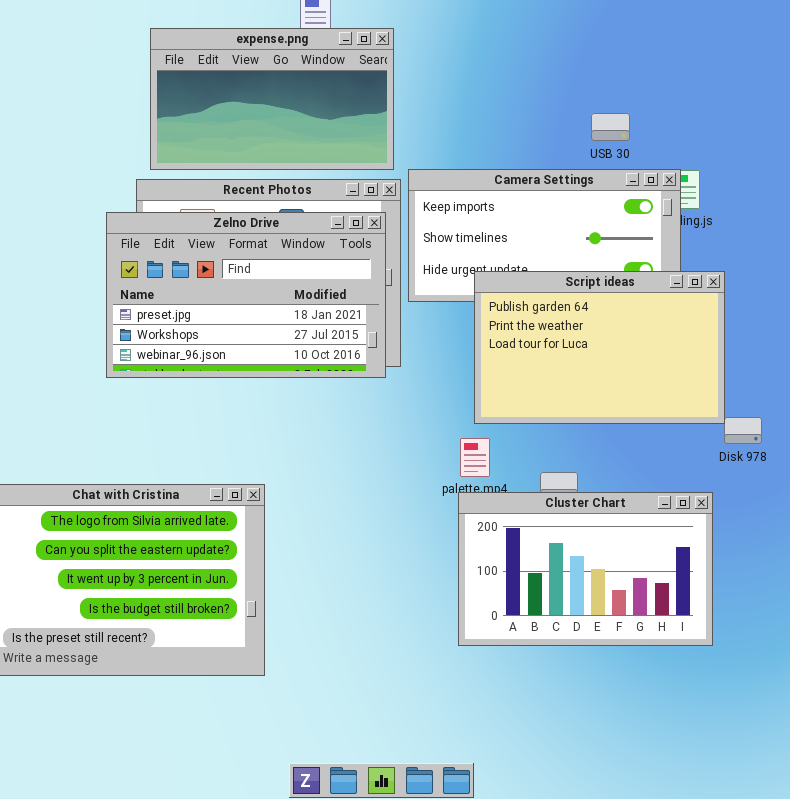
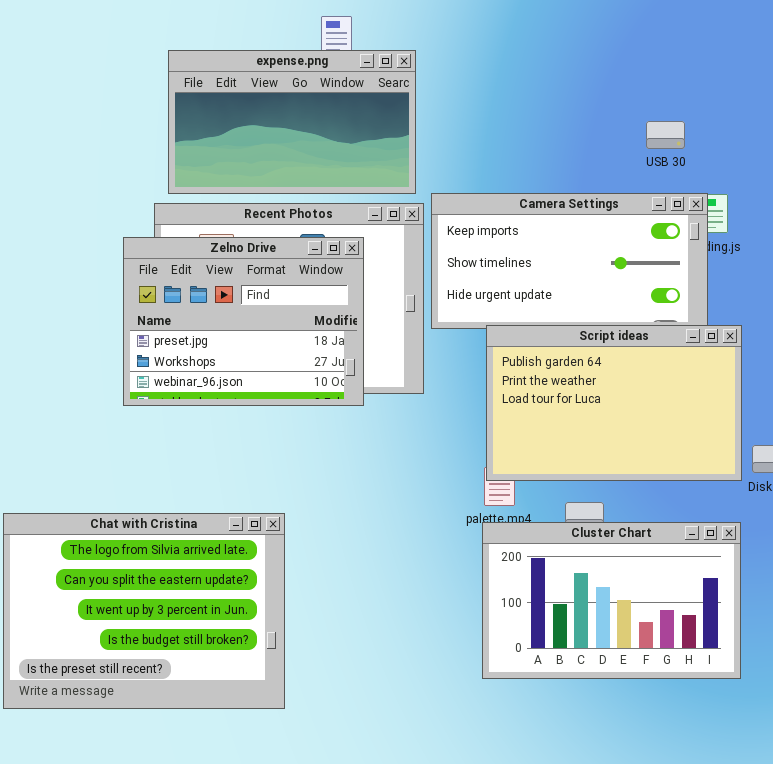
USB 30: [591,113,630,141] -> [646,121,685,149], moved
Zelno Drive: [106,212,386,378] -> [123,237,364,406], resized
Script ideas: [474,271,725,424] -> [486,325,742,481], moved

